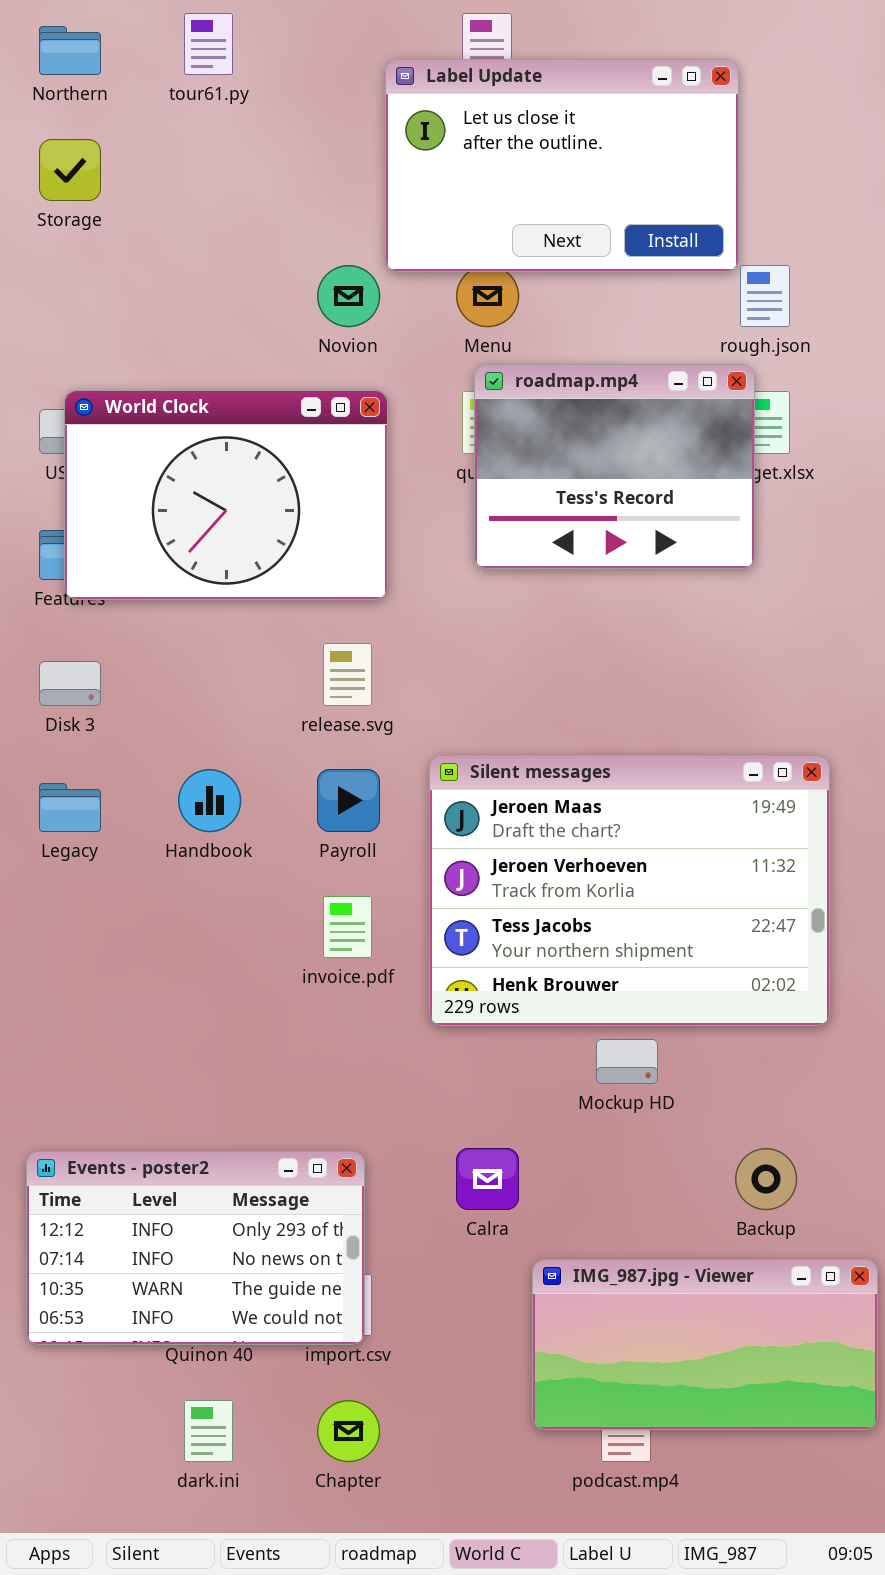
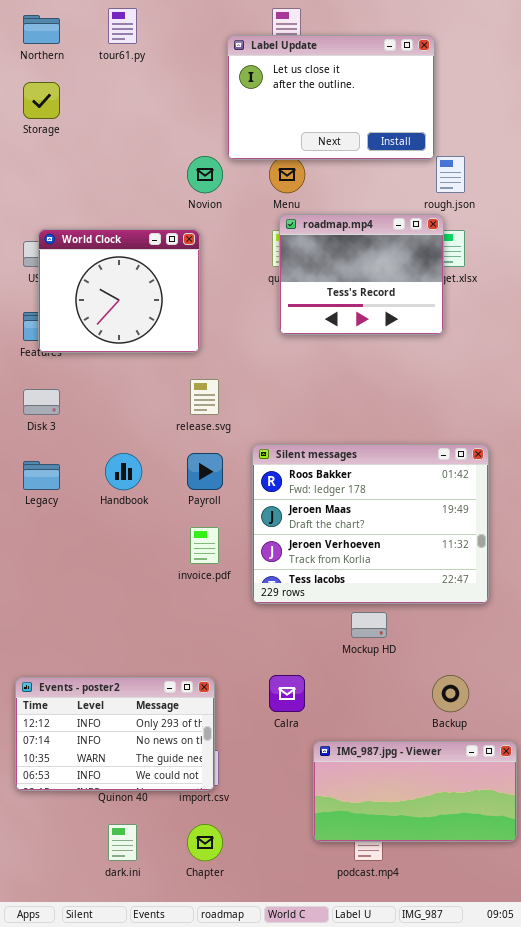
World Clock: [64,390,388,600] -> [38,229,200,353], resized
Silent messages: [429,755,830,1026] -> [252,444,489,604], scrolled up 1 row

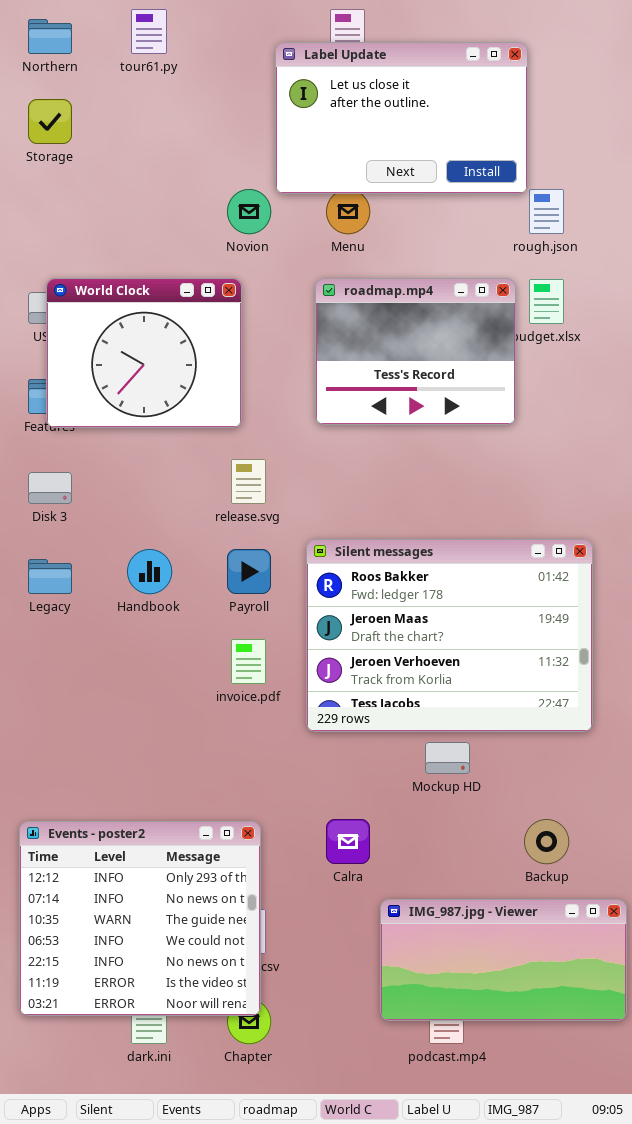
roadmap.mp4: [279,214,444,335] -> [315,278,516,425], moved
Events - poster2: [15,677,215,791] -> [19,821,261,1016], resized

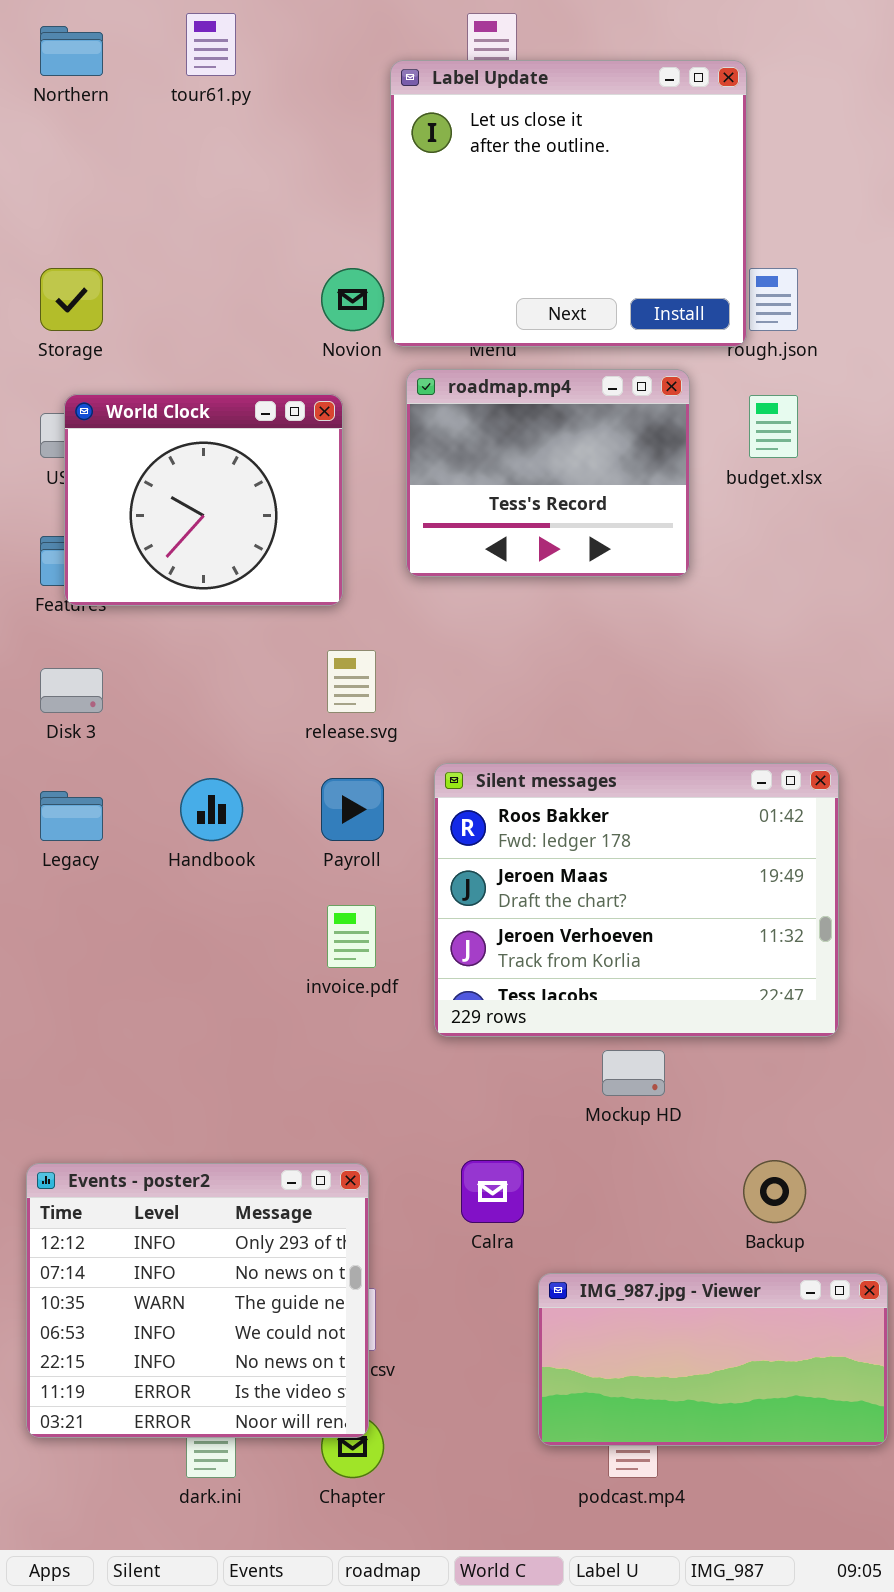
Label Update: [275,42,528,194] -> [390,60,747,347], resized
Storage: [28,99,72,144] -> [40,268,103,331], moved
roadmap.mp4: [315,278,516,425] -> [406,369,690,577], moved

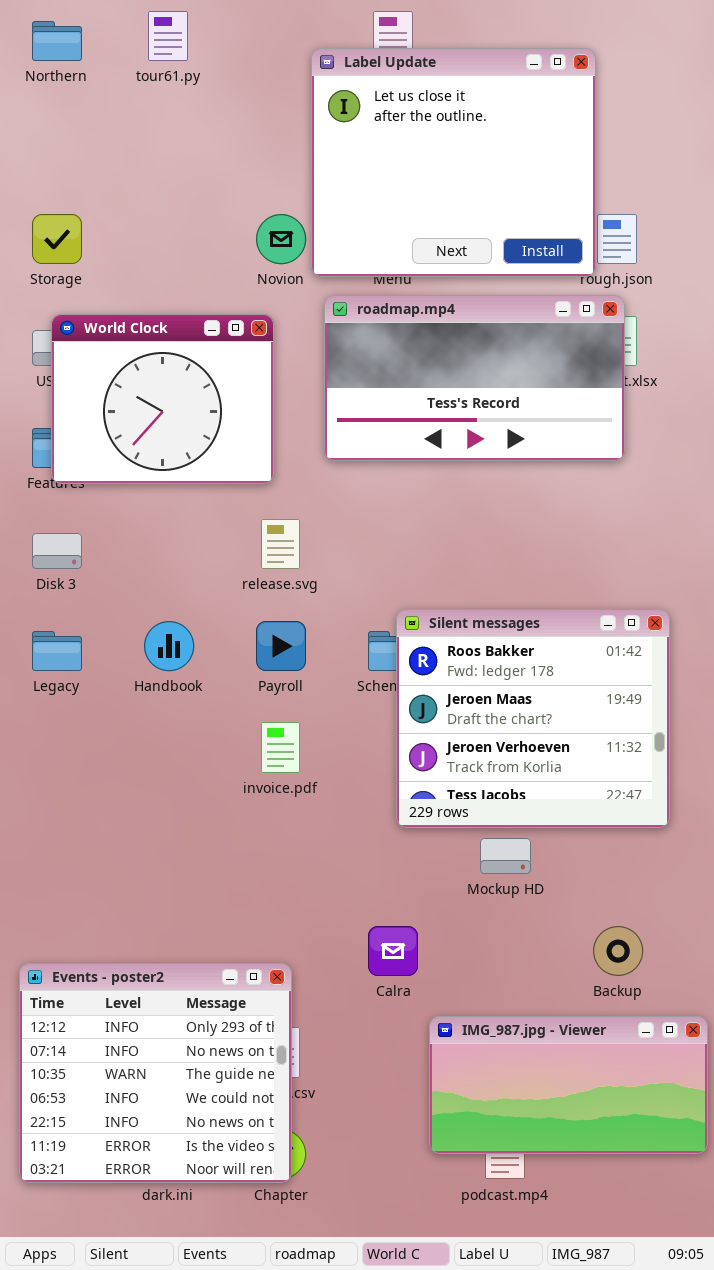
roadmap.mp4: [406,369,690,577] -> [324,295,625,461], resized
Silent messages: [434,763,839,1037] -> [396,609,670,828], resized
Events - poster2: [26,1163,369,1438] -> [19,963,292,1183], moved

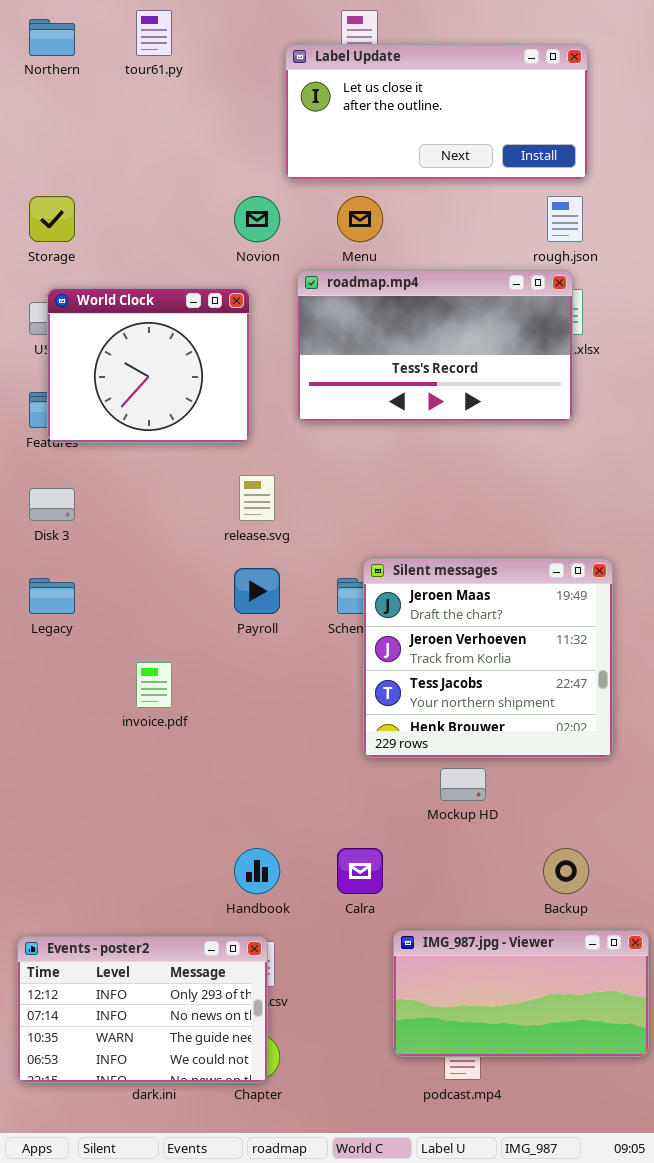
Label Update: [311,48,596,277] -> [285,44,588,180], resized
Silent messages: [396,609,670,828] -> [363,558,613,758], scrolled down 1 row
Handbook: [144,621,194,671] -> [234,848,280,894], moved
invoice.pdf: [261,722,300,773] -> [136,662,172,708], moved
Events - poster2: [19,963,292,1183] -> [17,936,268,1083], resized

